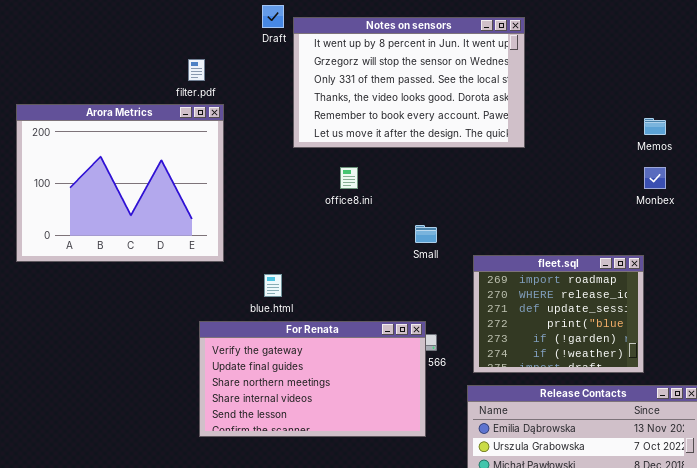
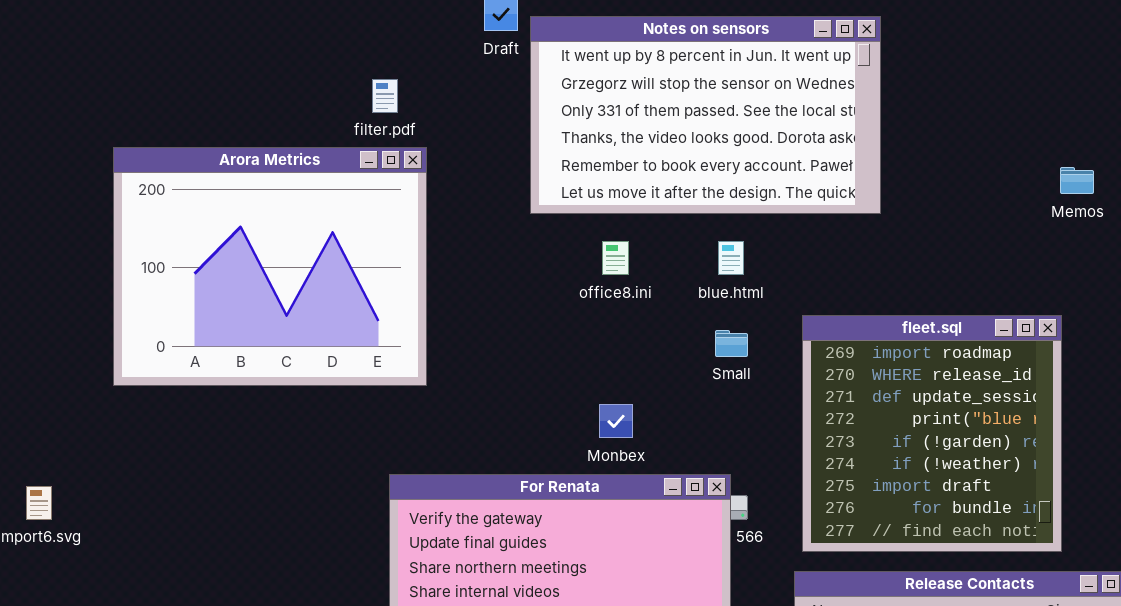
Monbex: [644,167,666,189] -> [599,404,633,438], moved
fleet.sql: [473,255,644,373] -> [802,315,1062,552], resized
blue.html: [264,274,282,297] -> [718,241,744,275], moved

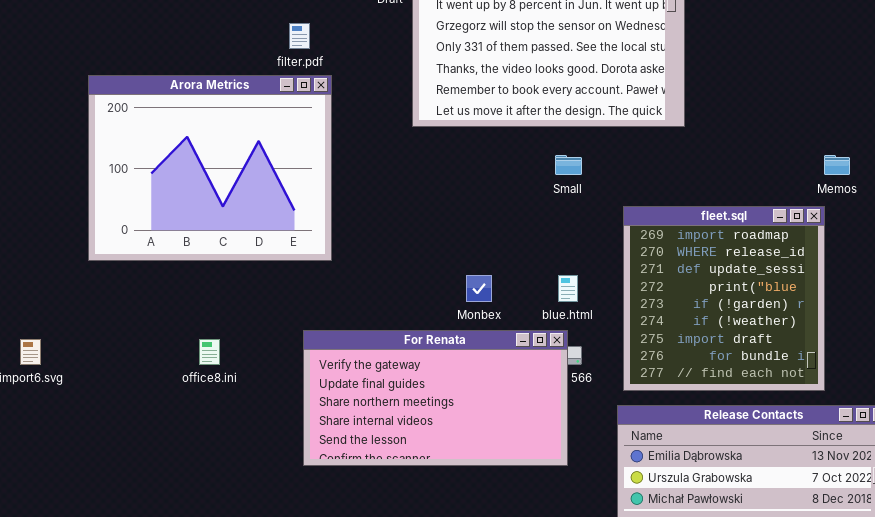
Memos: [1060,167,1094,194] -> [824,155,850,175], moved
office8.ini: [602,241,629,275] -> [199,339,220,365], moved
blue.html: [718,241,744,275] -> [558,275,578,302], moved
Small: [715,330,748,357] -> [555,155,582,175], moved

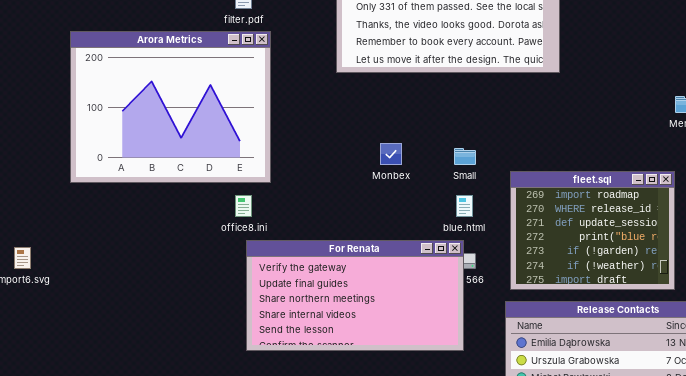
Small: [555,155,582,175] -> [454,148,476,165], moved
fleet.sql: [623,206,825,391] -> [510,171,675,290], resized
Monbex: [466,275,492,302] -> [380,143,402,165], moved
office8.ini: [199,339,220,365] -> [235,195,252,217], moved

